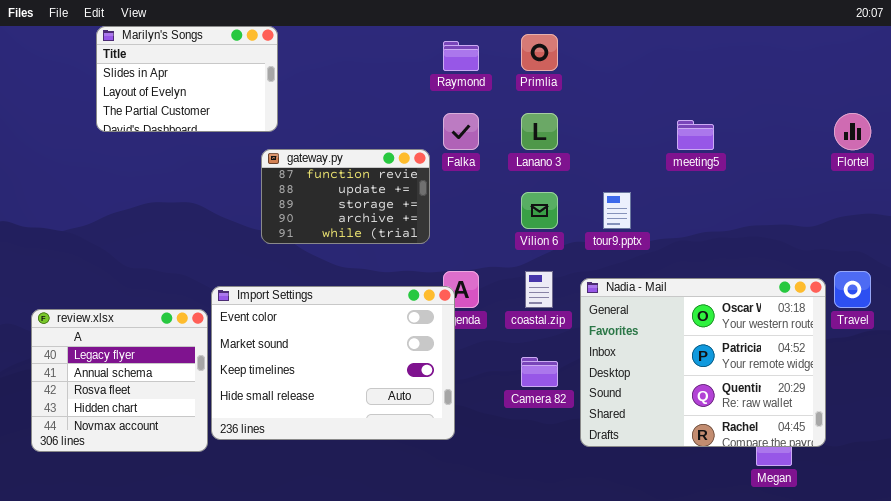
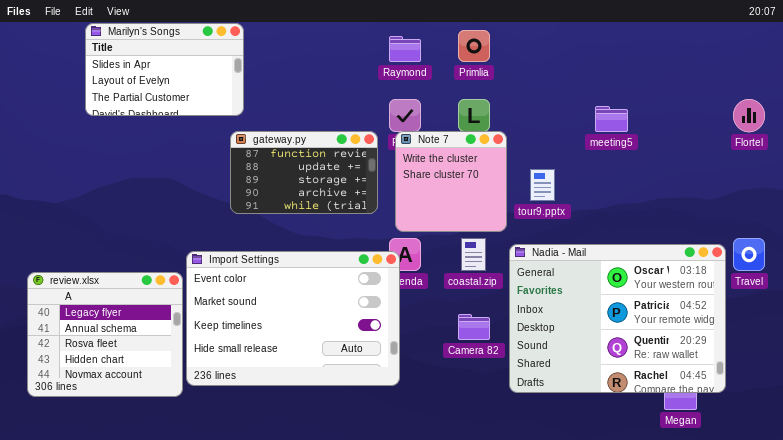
Note 7: none -> [395,131,507,232], opened

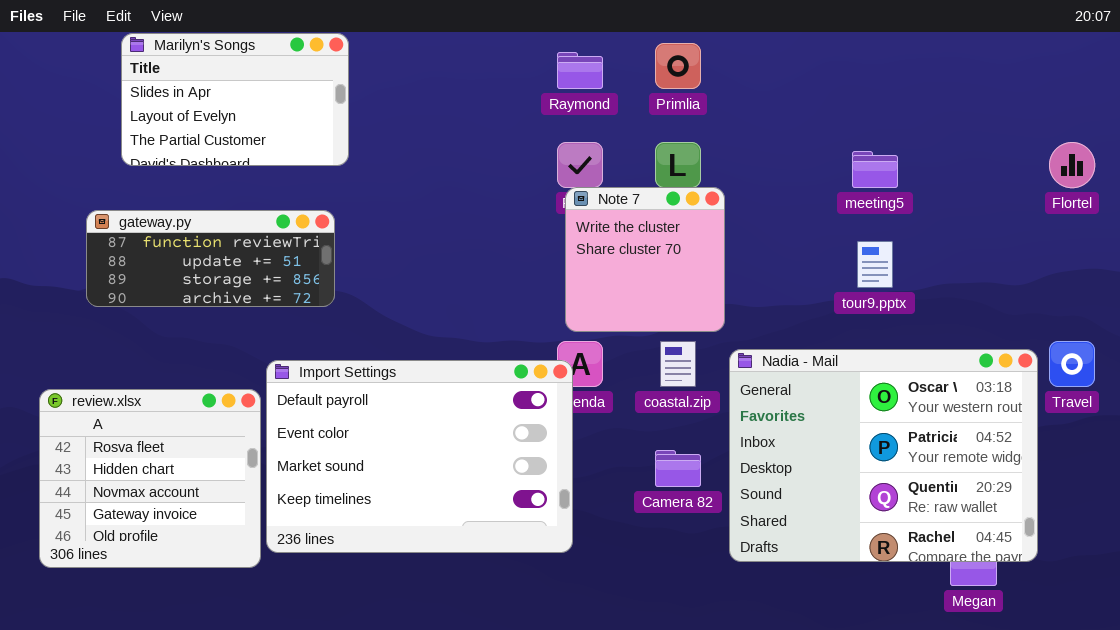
gateway.py: [230,131,378,214] -> [86,210,335,307], moved, resized
tour9.pptx: [530,169,555,201] -> [857,241,893,288], moved
Import Settings: [186,251,400,386] -> [266,360,573,553], scrolled up 1 row
review.xlsx: [27,272,183,397] -> [39,389,261,568], scrolled down 2 rows

